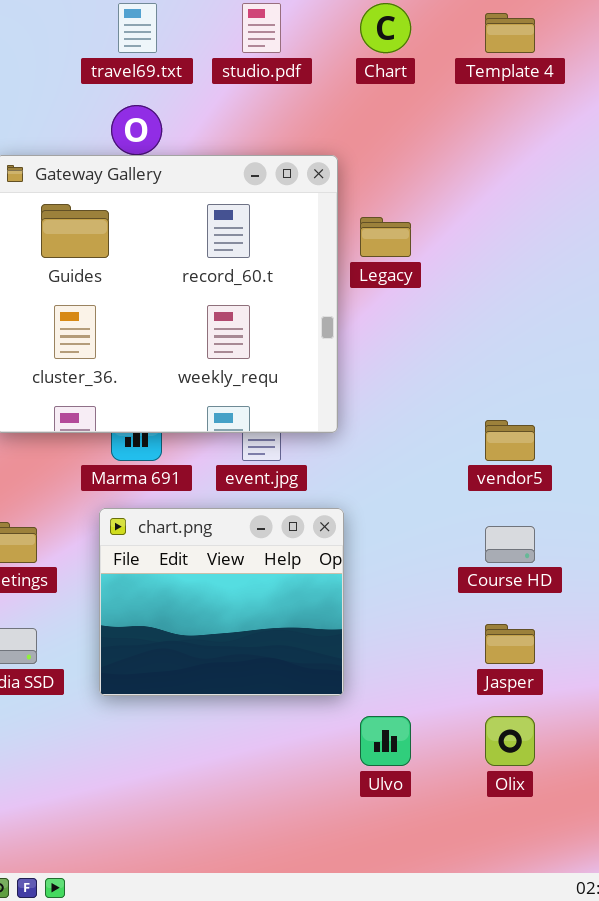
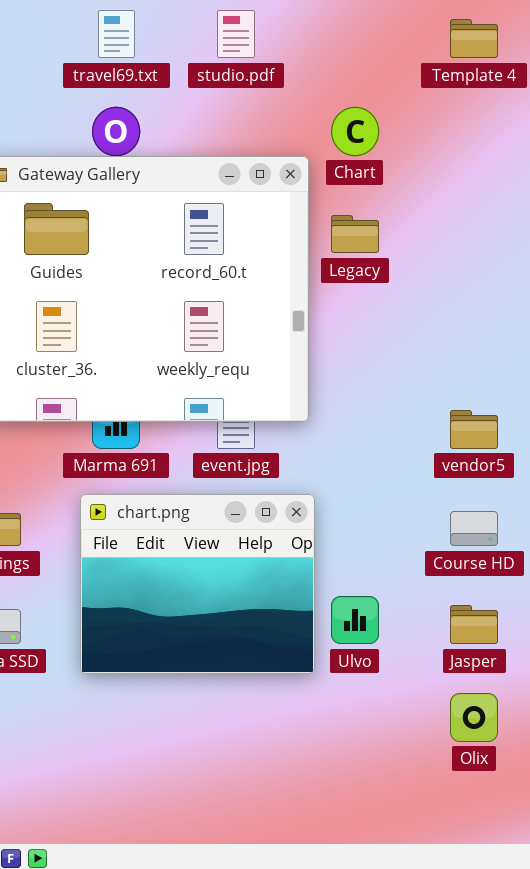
Chart: [360,3,411,53] -> [331,107,379,156], moved
Ulvo: [360,716,411,766] -> [331,596,379,644], moved

